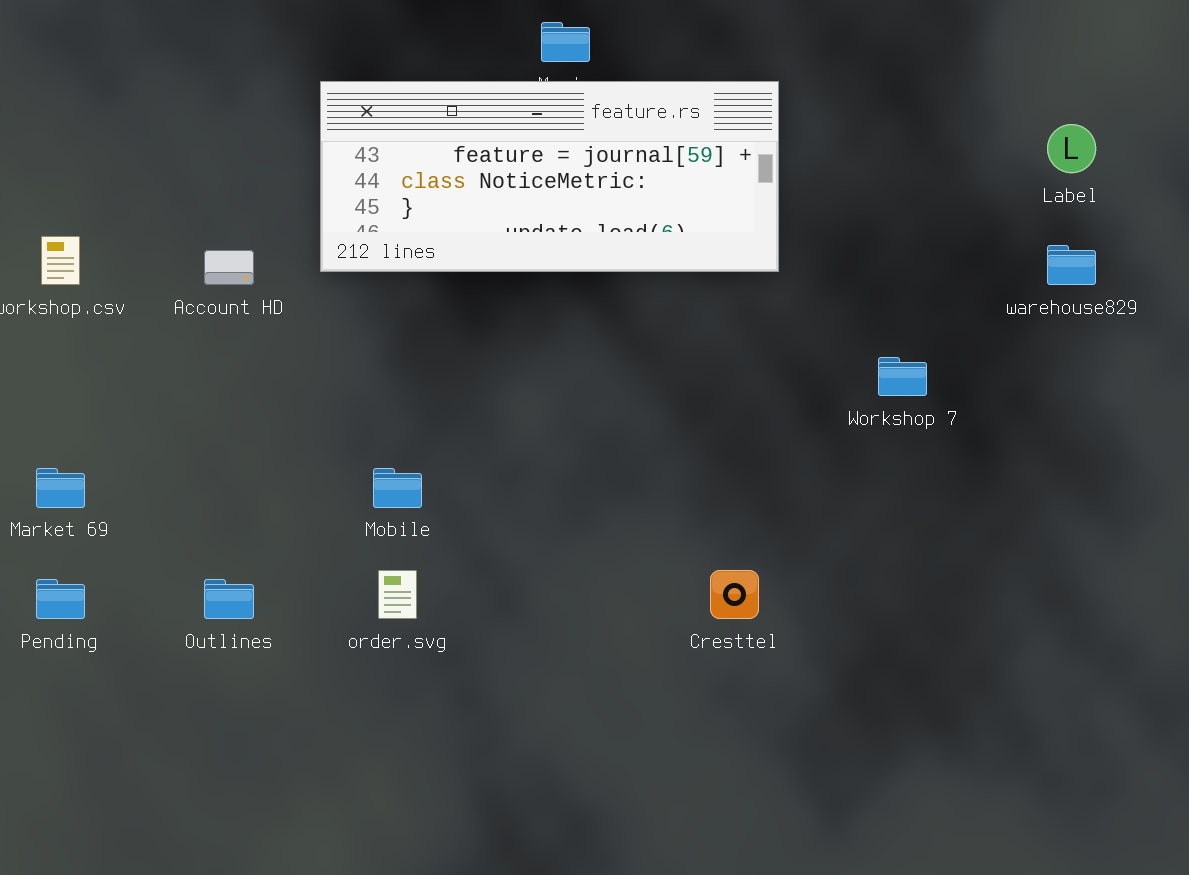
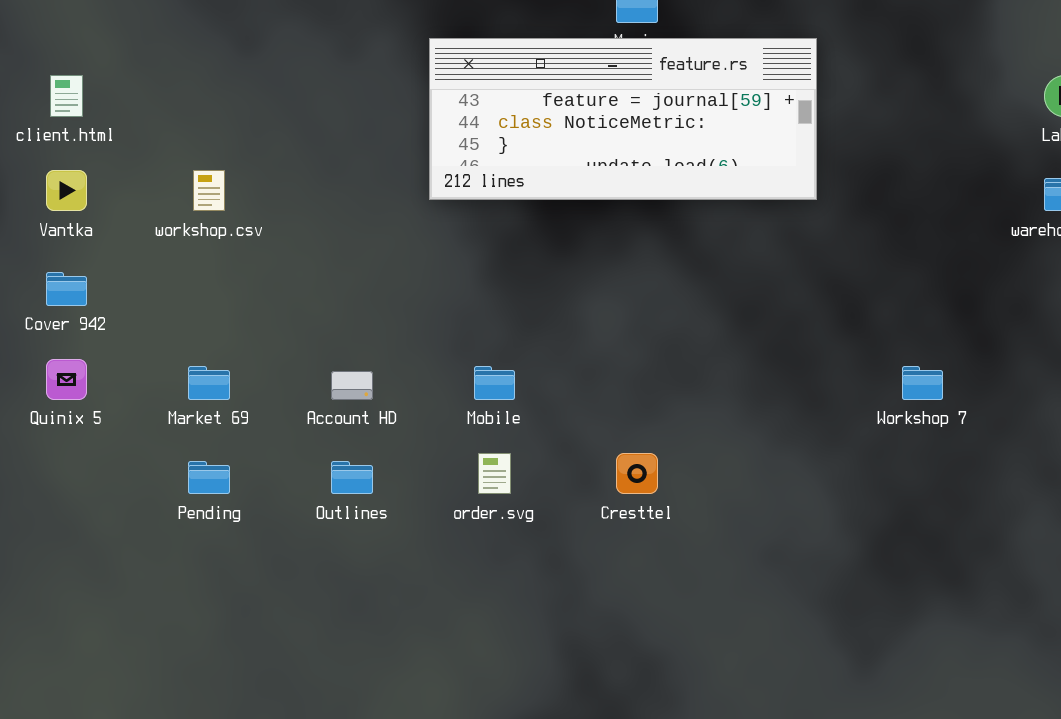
Account HD: [204,250,254,285] -> [331,371,373,400], moved
Workshop 7: [878,357,927,396] -> [902,366,943,400], moved
Cresttel: [710,570,759,619] -> [616,453,658,494], moved

